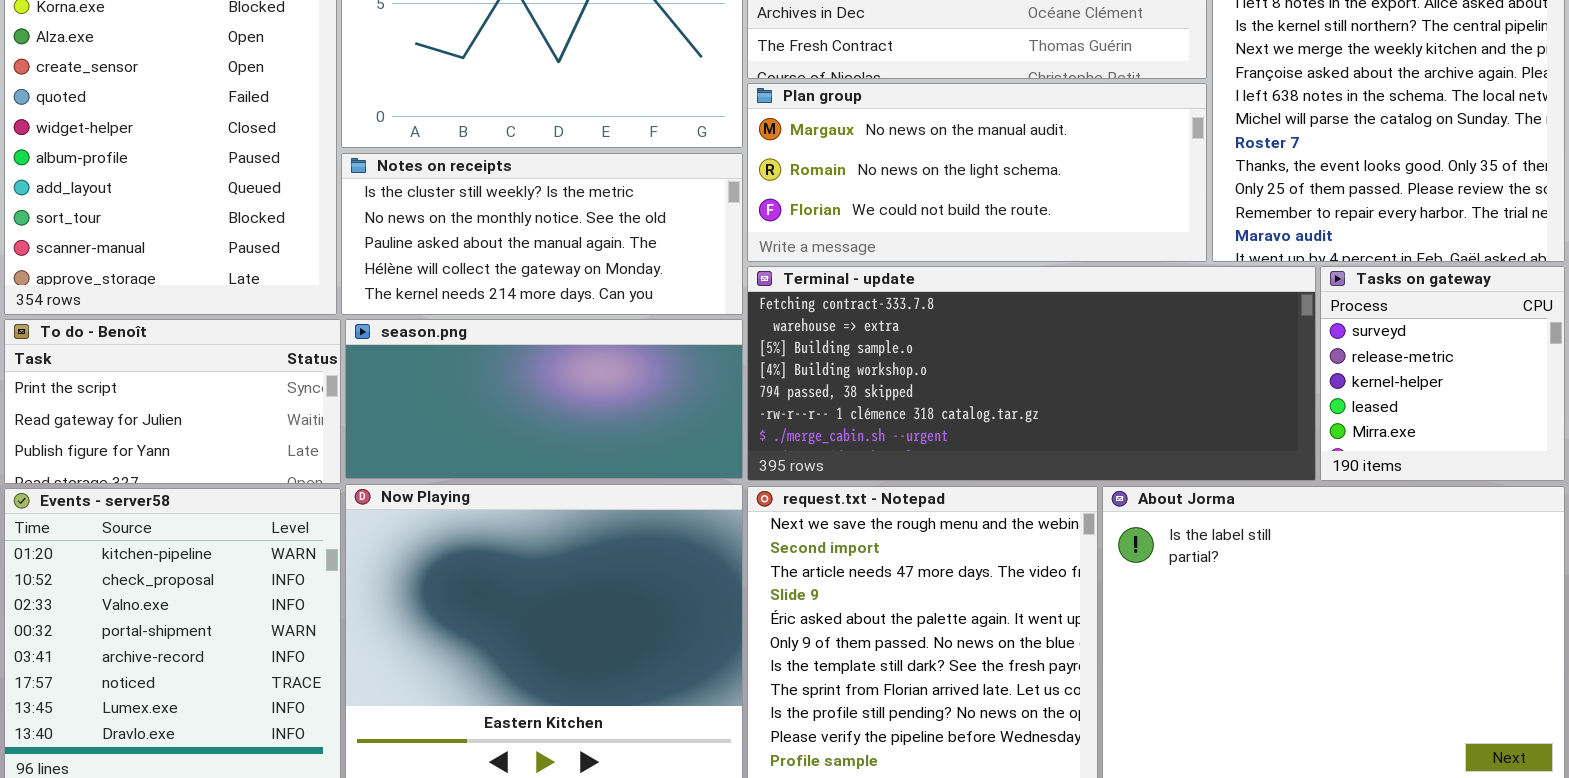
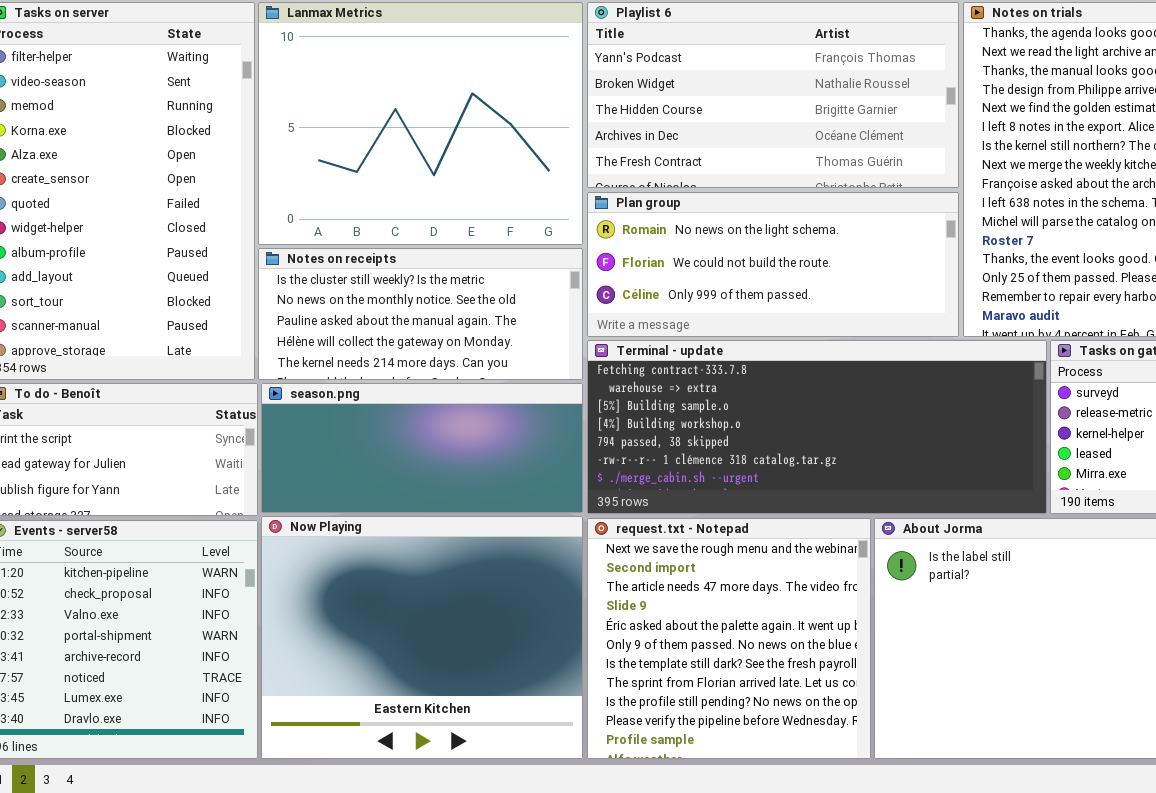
Plan group: [747,83,1207,262] -> [587,192,959,337], scrolled down 1 row

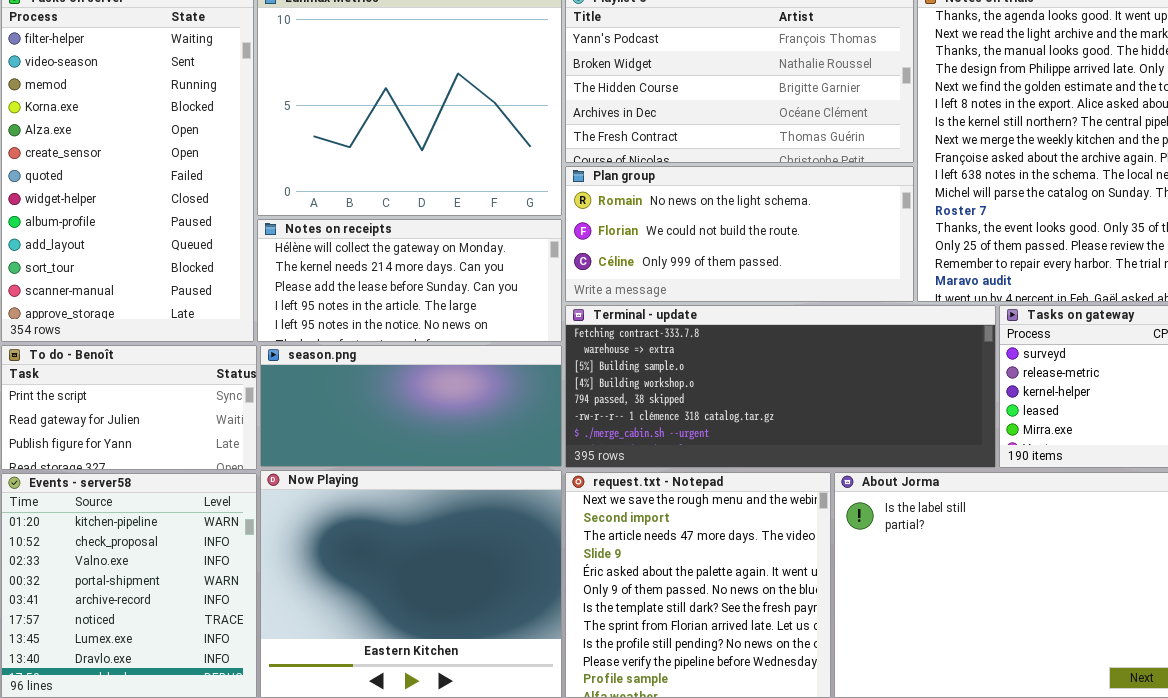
Notes on receipts: [258,248,583,380] -> [257,219,562,342], scrolled down 3 rows

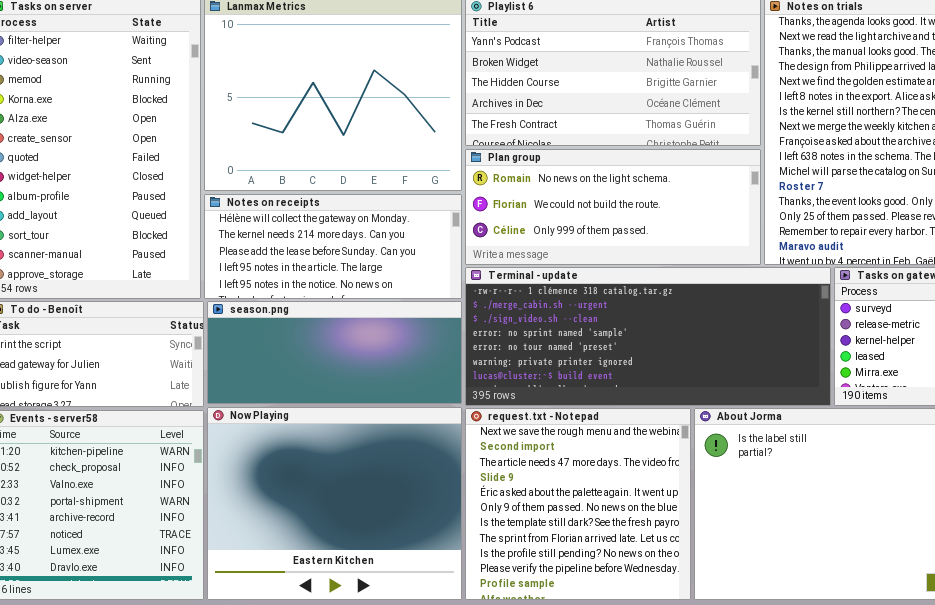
Terminal - update: [565,305,996,468] -> [465,267,831,406], scrolled down 5 rows

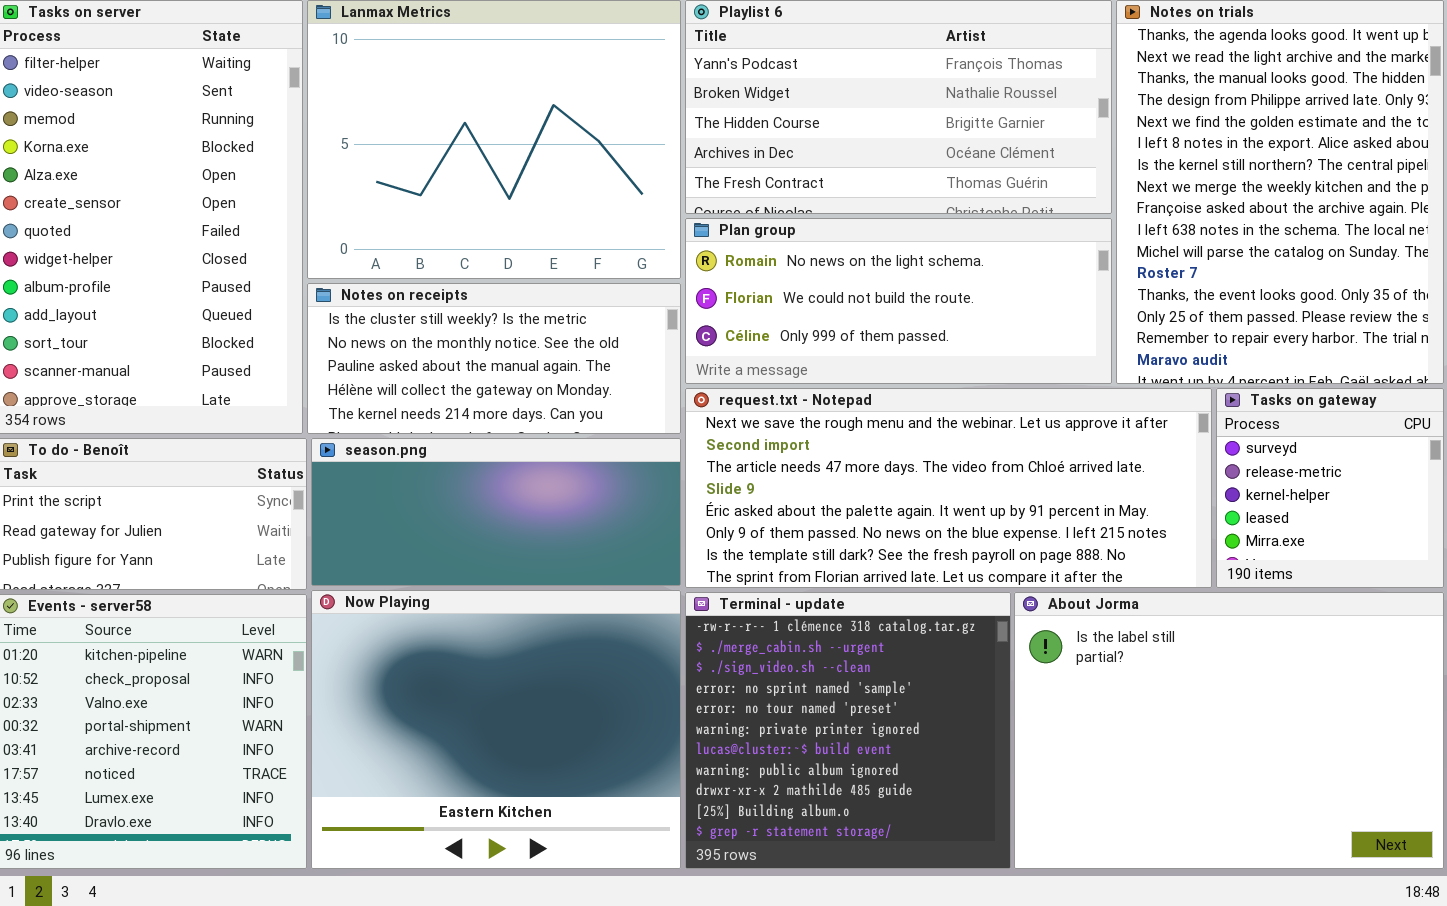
Notes on receipts: [204,194,462,299] -> [307,283,681,434], scrolled up 3 rows
Terminal - update: [465,267,831,406] -> [685,592,1011,869], moved, resized
request.txt - Notepad: [465,408,691,600] -> [685,388,1212,588], moved, resized

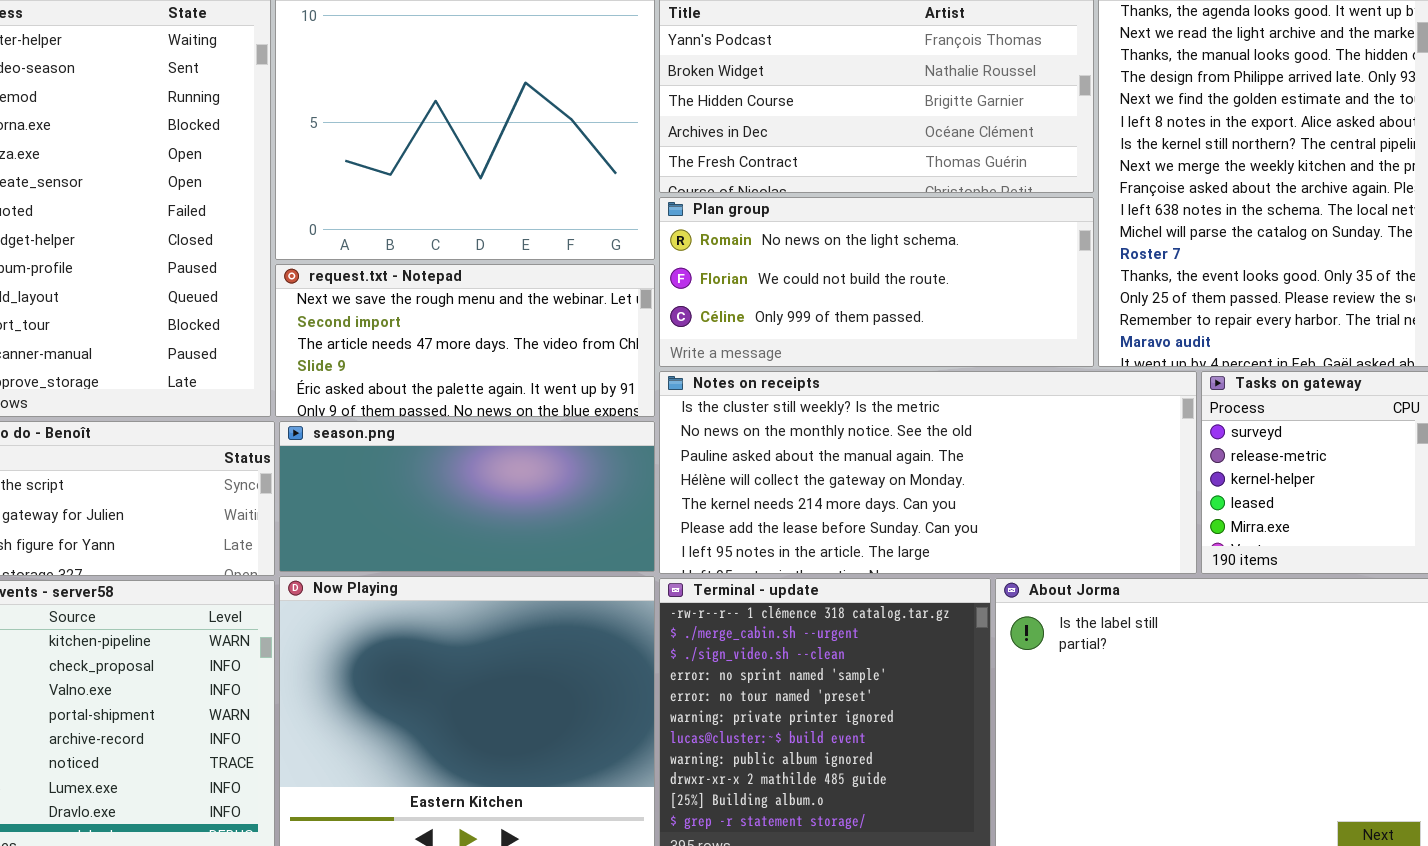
Notes on receipts: [307,283,681,434] -> [659,371,1197,574], moved, resized
request.txt - Notepad: [685,388,1212,588] -> [275,264,655,417], moved, resized

